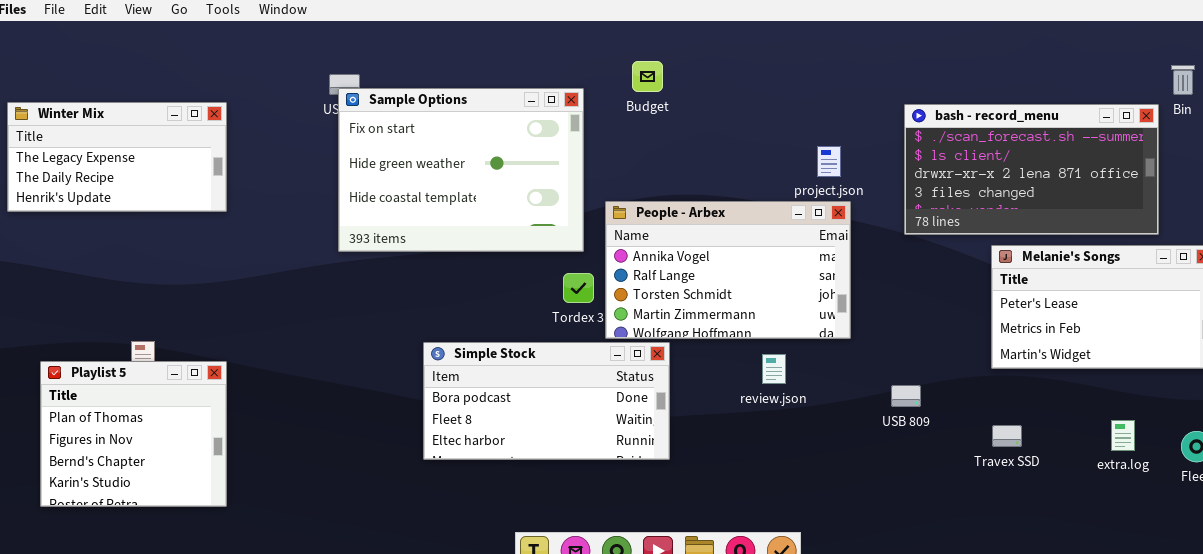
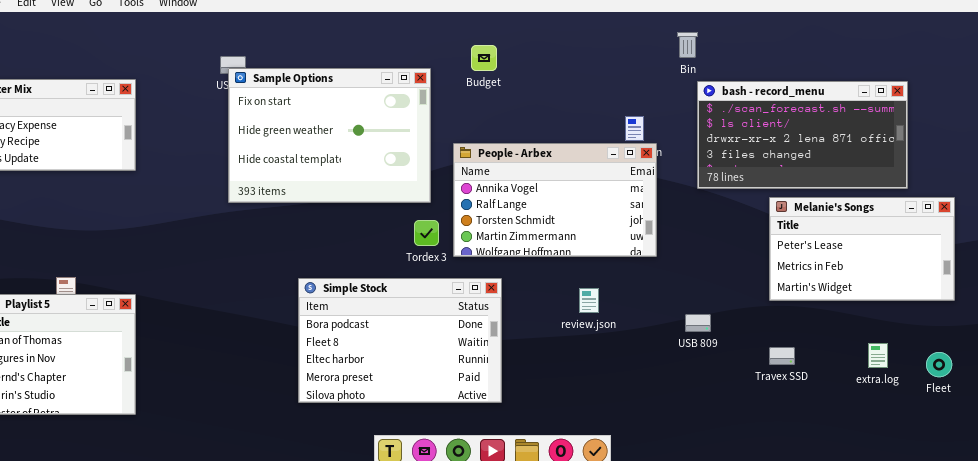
Bin: [1171,65,1195,95] -> [677,32,698,58], moved
People - Arbex: [605,201,851,339] -> [453,143,657,257], moved
Simple Stock: [423,342,670,460] -> [298,278,502,403], resized

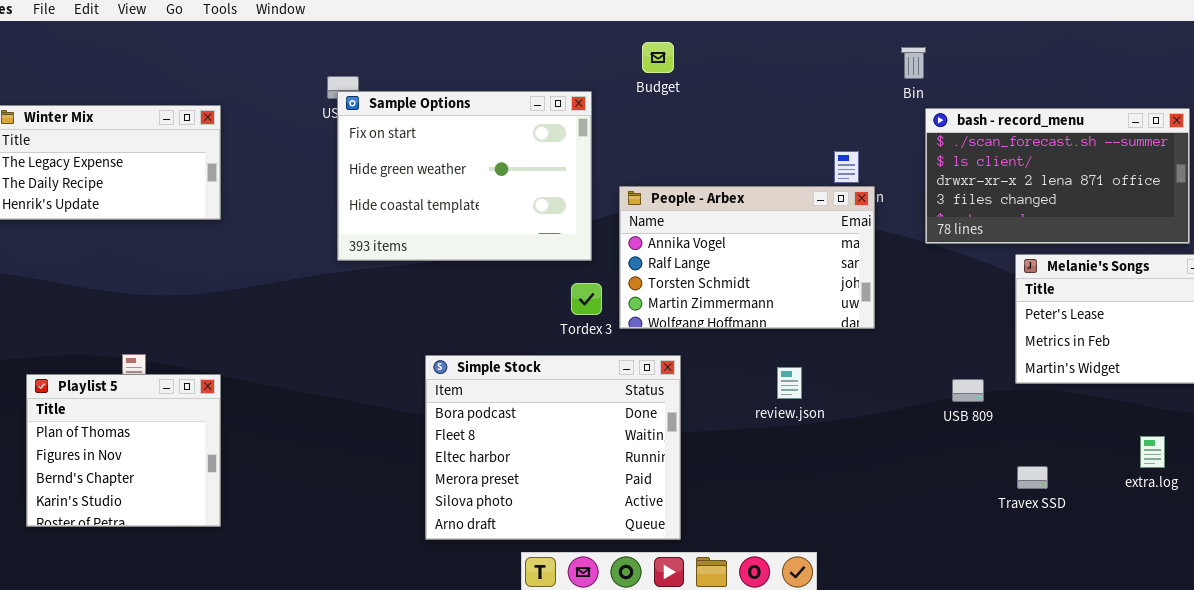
Budget: [471,45,497,71] -> [642,42,674,73], moved
Simple Stock: [298,278,502,403] -> [425,355,681,540], resized
USB 809: [685,314,711,332] -> [952,379,984,402], moved
Travex SSD: [769,347,795,365] -> [1017,466,1048,489], moved

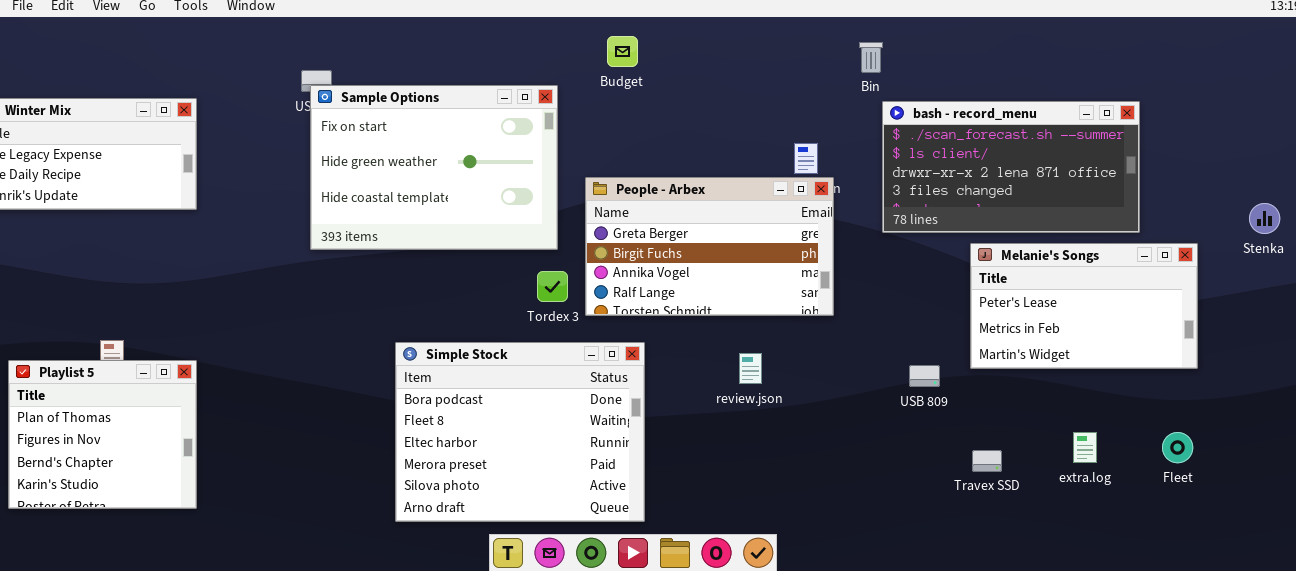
People - Arbex: [619,186,875,329] -> [585,177,834,316], scrolled up 2 rows
extra.log: [1140,436,1165,468] -> [1073,432,1097,463], moved

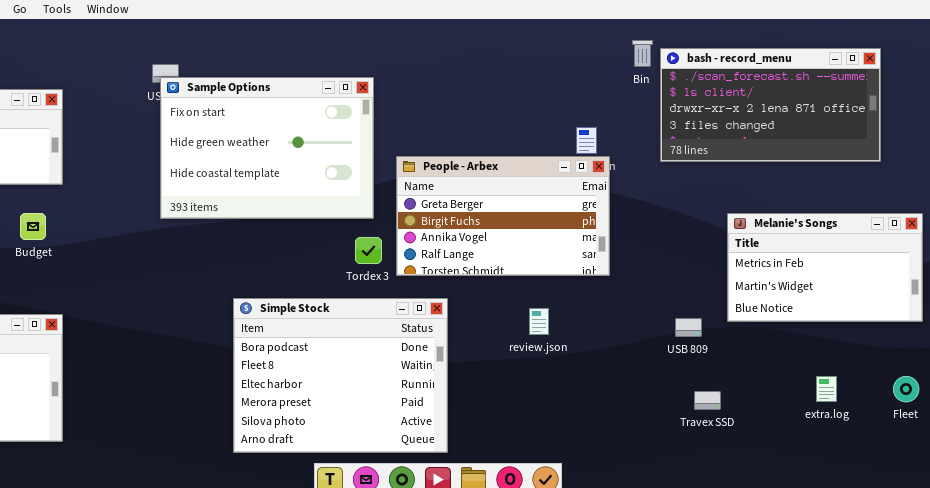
Budget: [607,36,638,67] -> [20,213,46,240], moved
bash - record_menu: [882,101,1140,233] -> [660,48,881,162], moved
Melanie's Songs: [970,243,1198,369] -> [727,213,923,322], scrolled down 1 row
Travex SSD: [972,450,1002,472] -> [694,391,721,410], moved

